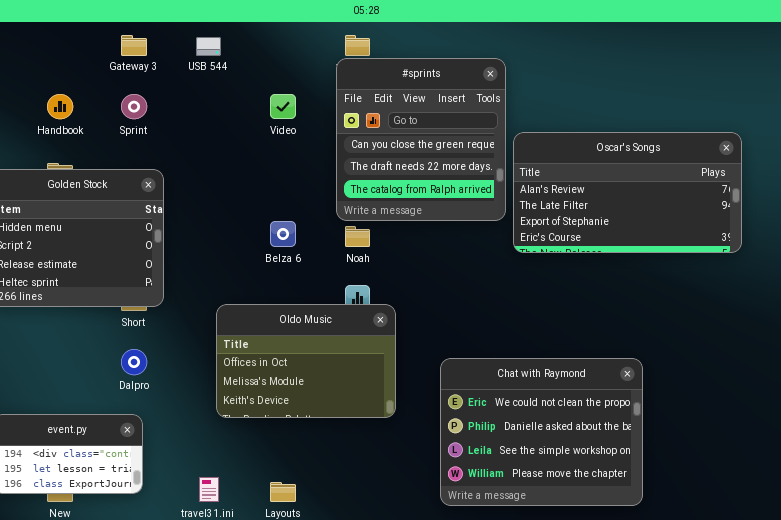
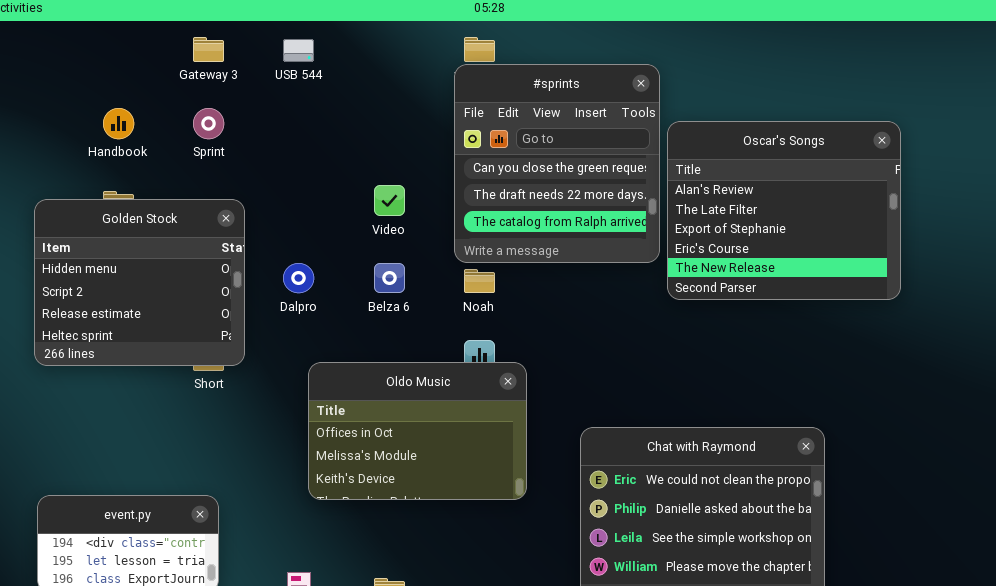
Video: [270,94,296,119] -> [374,185,405,216], moved
Oscar's Songs: [513,132,742,253] -> [667,121,901,300], resized
Dalpro: [121,349,147,375] -> [283,263,314,293], moved

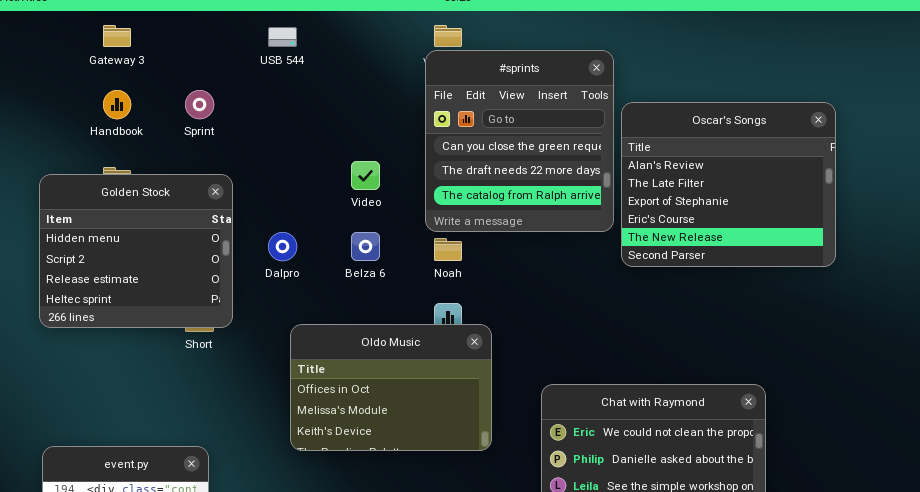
Gateway 3: [193,37,224,62] -> [103,25,131,47], moved

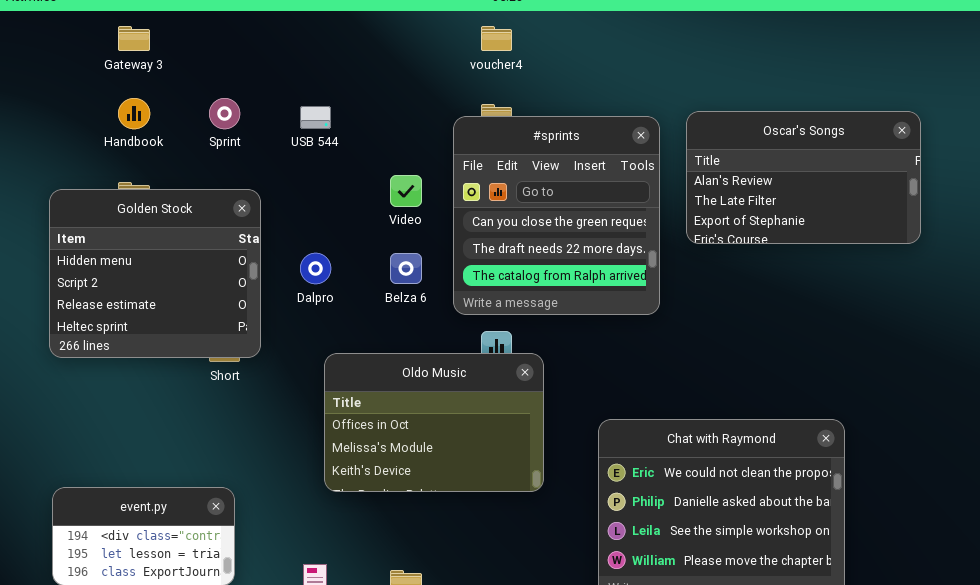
USB 544: [268,27,297,47] -> [300,106,331,129], moved
#sprints: [425,50,614,232] -> [453,116,660,315], moved
Oscar's Songs: [621,102,836,267] -> [686,111,921,244], resized

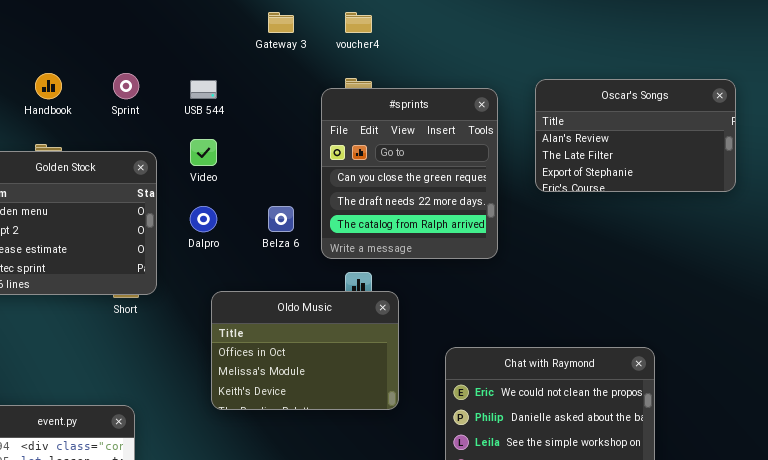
Gateway 3: [118,26,150,51] -> [268,12,294,33], moved
Oscar's Songs: [686,111,921,244] -> [535,79,736,192], moved
Video: [390,175,422,207] -> [190,139,217,166], moved

